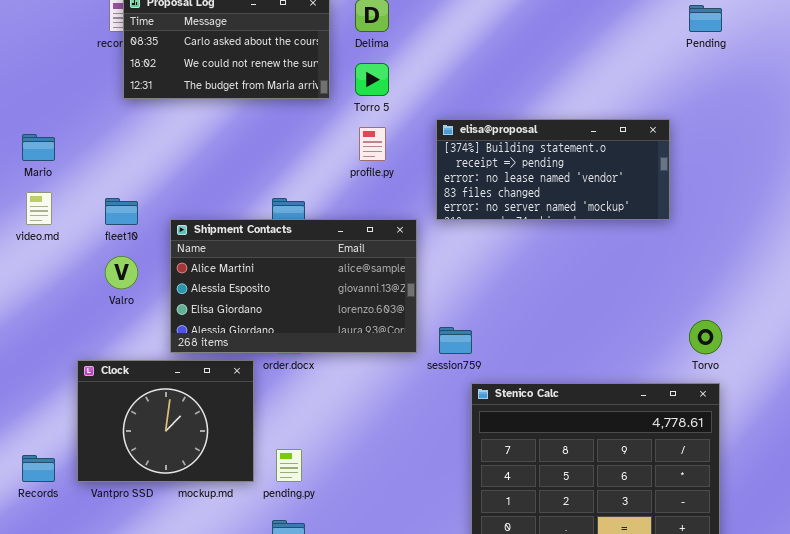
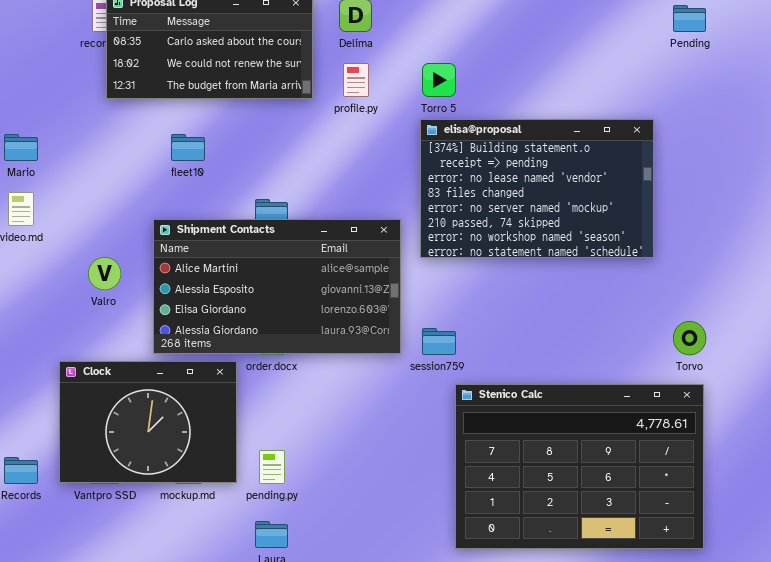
Torro 5: [355,63,389,96] -> [422,63,456,97], moved
elisa@proposal: [436,119,670,220] -> [420,119,654,258], resized
profile.py: [359,127,386,161] -> [343,63,369,97], moved
fleet10: [105,198,138,225] -> [171,134,205,161], moved

